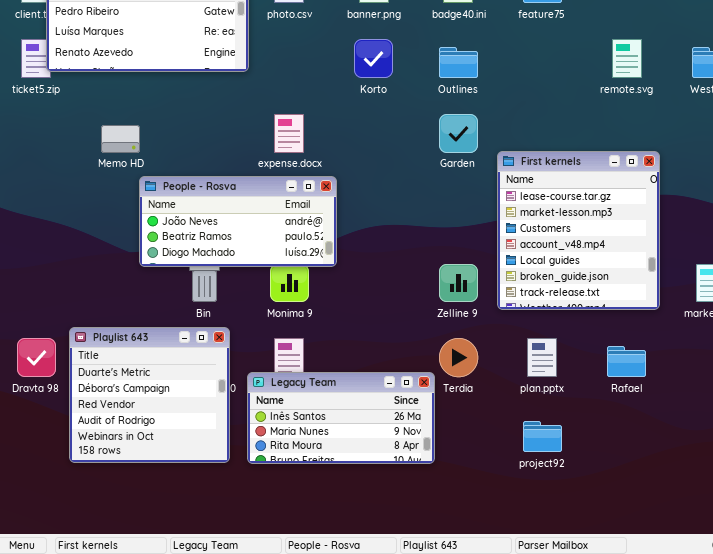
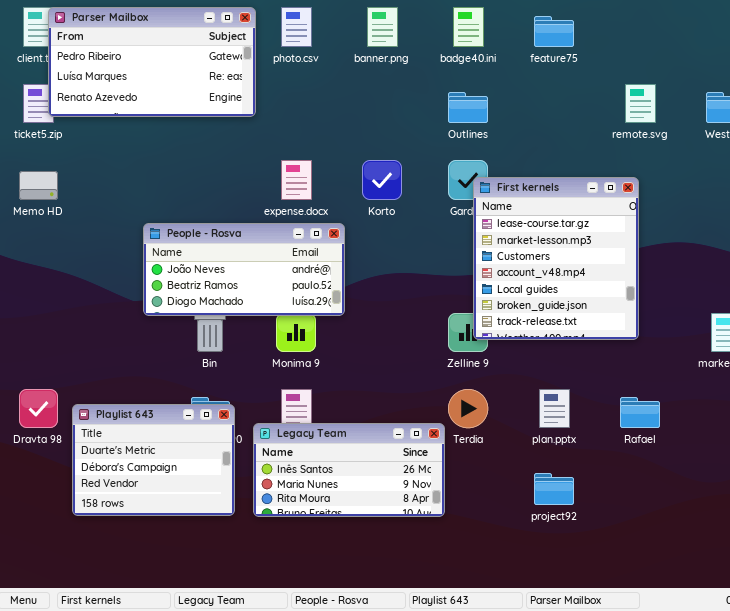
Korto: [354,39,393,78] -> [362,160,402,200], moved
Memo HD: [101,125,140,153] -> [19,171,58,200], moved
First kernels: [497,151,660,310] -> [473,177,639,340], moved
Playlist 643: [69,327,230,463] -> [72,404,235,516], resized

